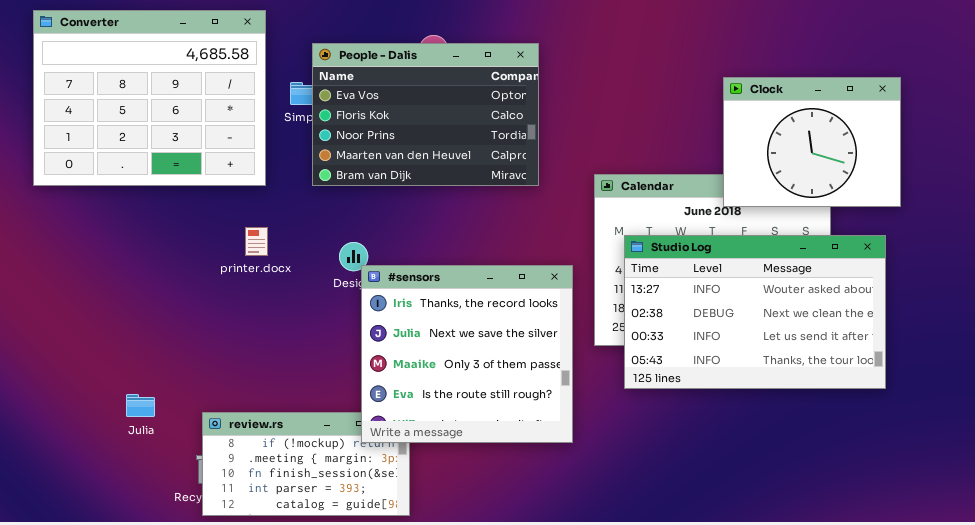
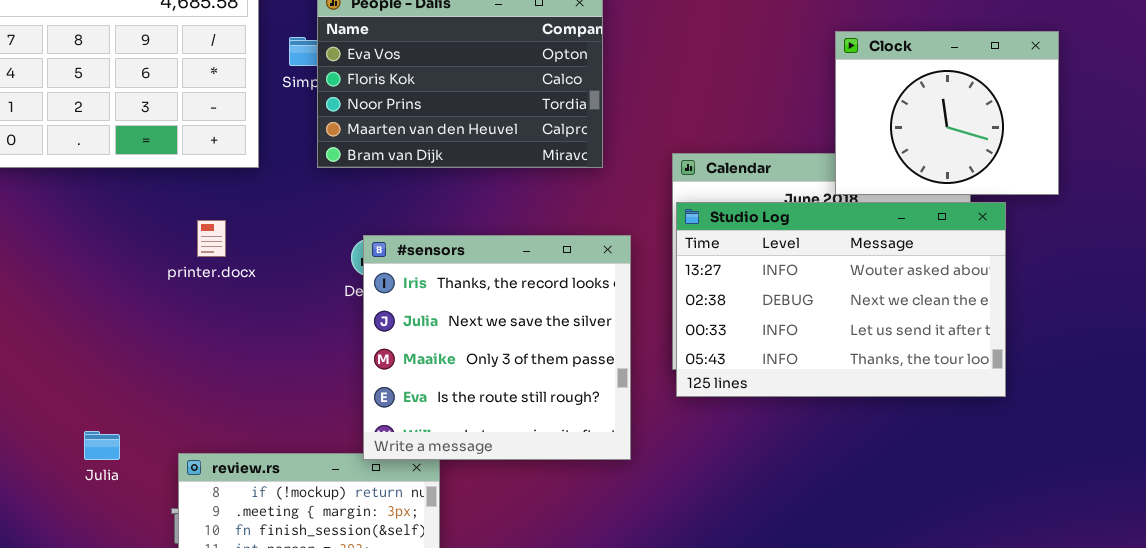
printer.docx: [245,227,268,256] -> [197,220,226,257], moved
Studio Log: [624,235,886,389] -> [676,202,1006,397], moved
#sensors: [361,265,573,443] -> [363,235,631,460], moved

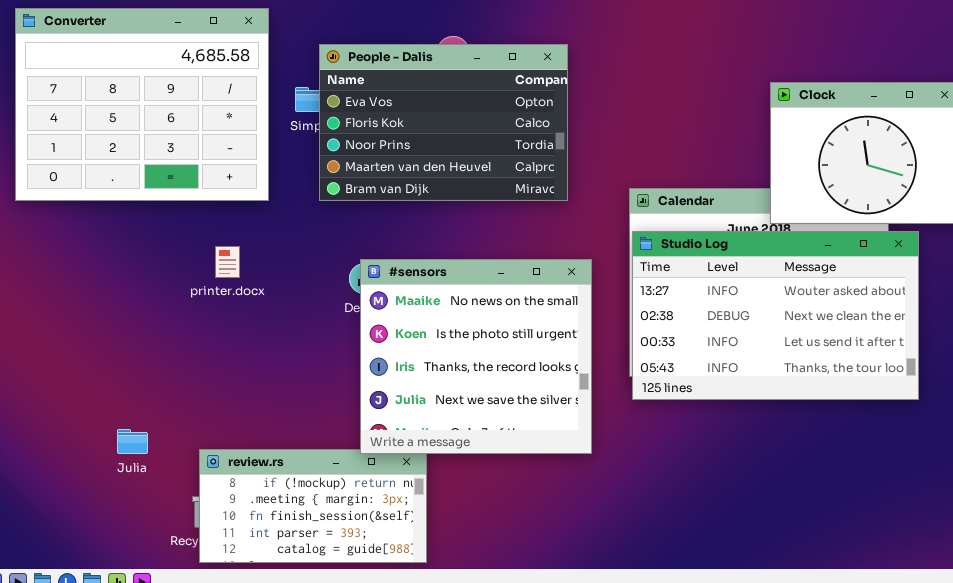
#sensors: [363,235,631,460] -> [360,259,592,454], scrolled up 2 rows

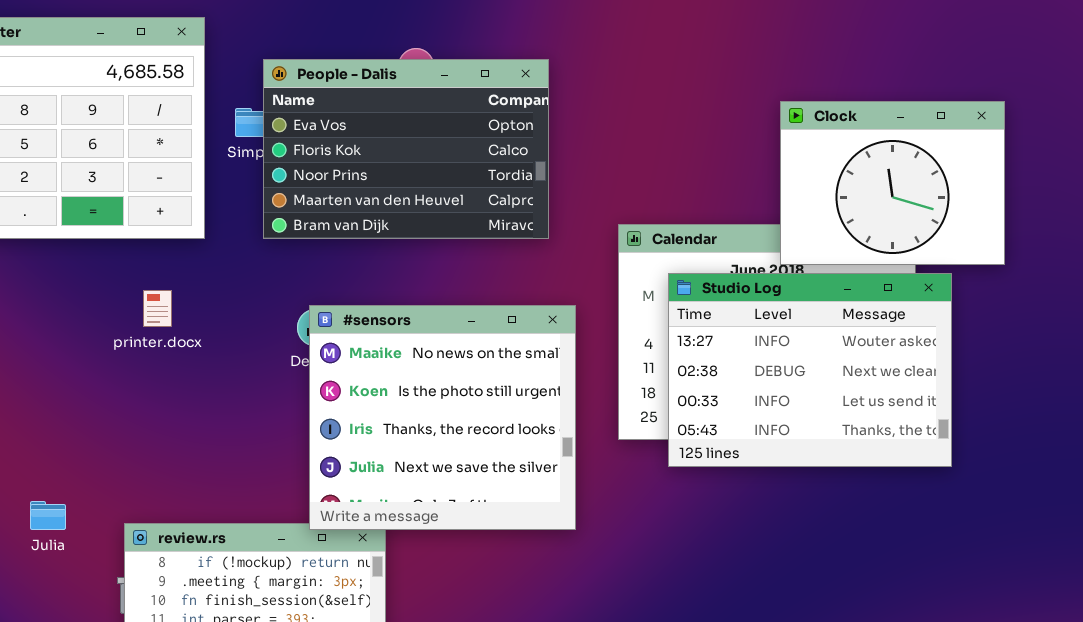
Studio Log: [632,231,919,400] -> [668,273,952,467], resized

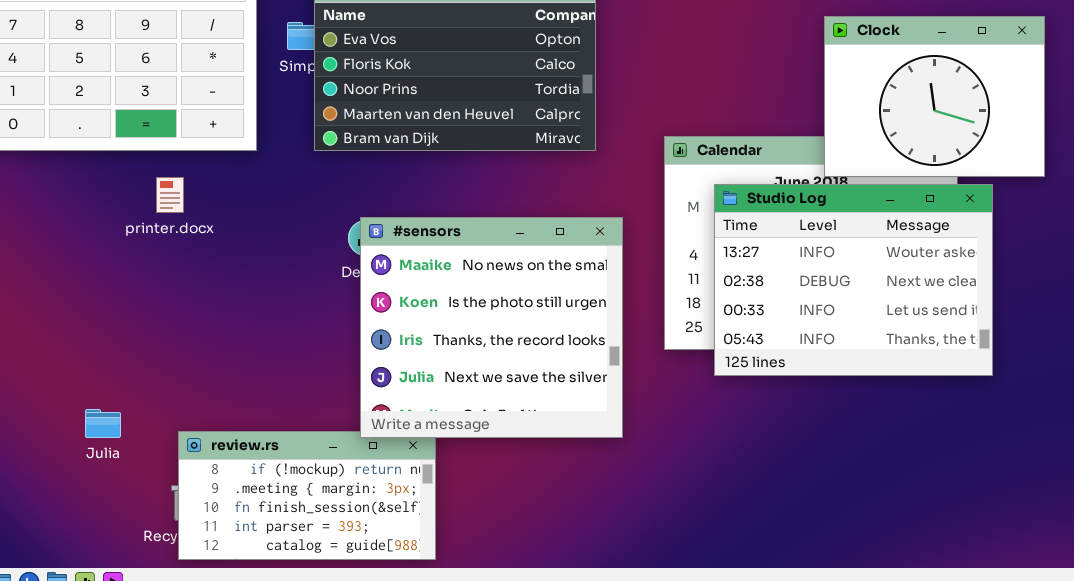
printer.docx: [143,290,172,327] -> [156,177,184,213], moved

